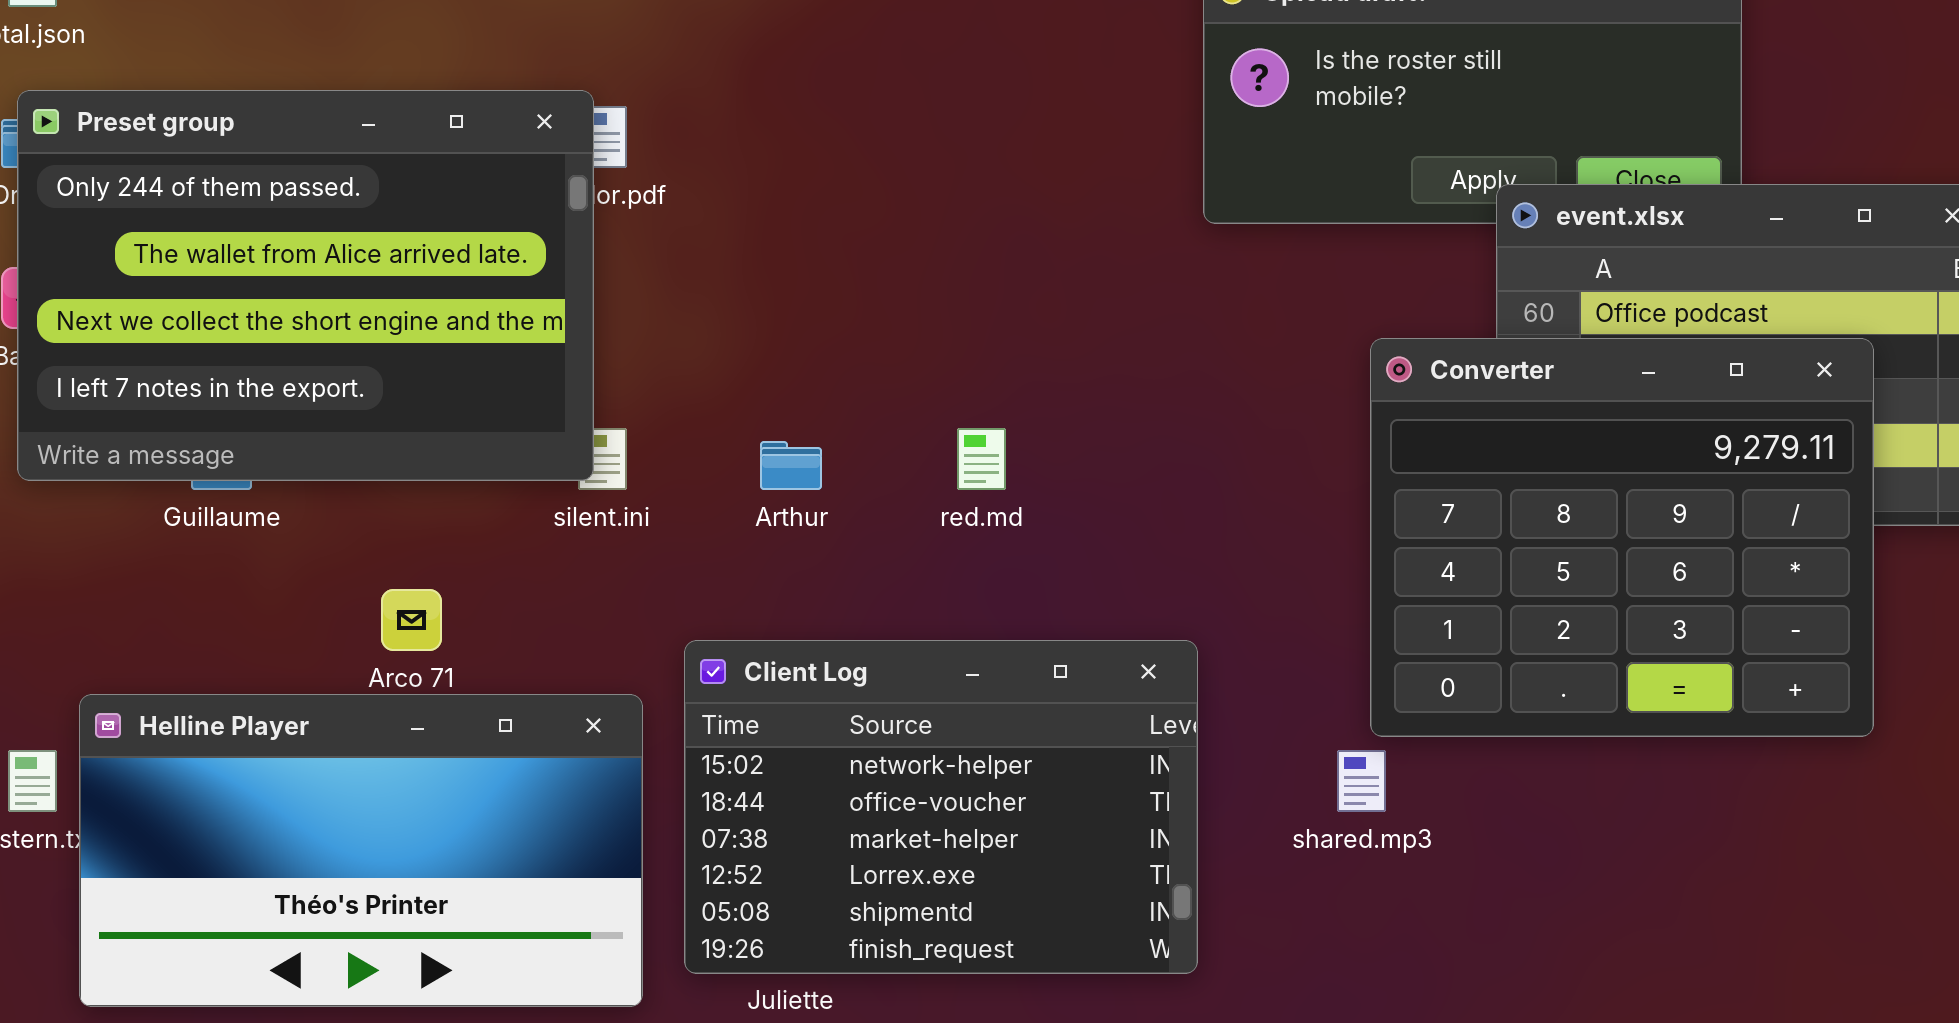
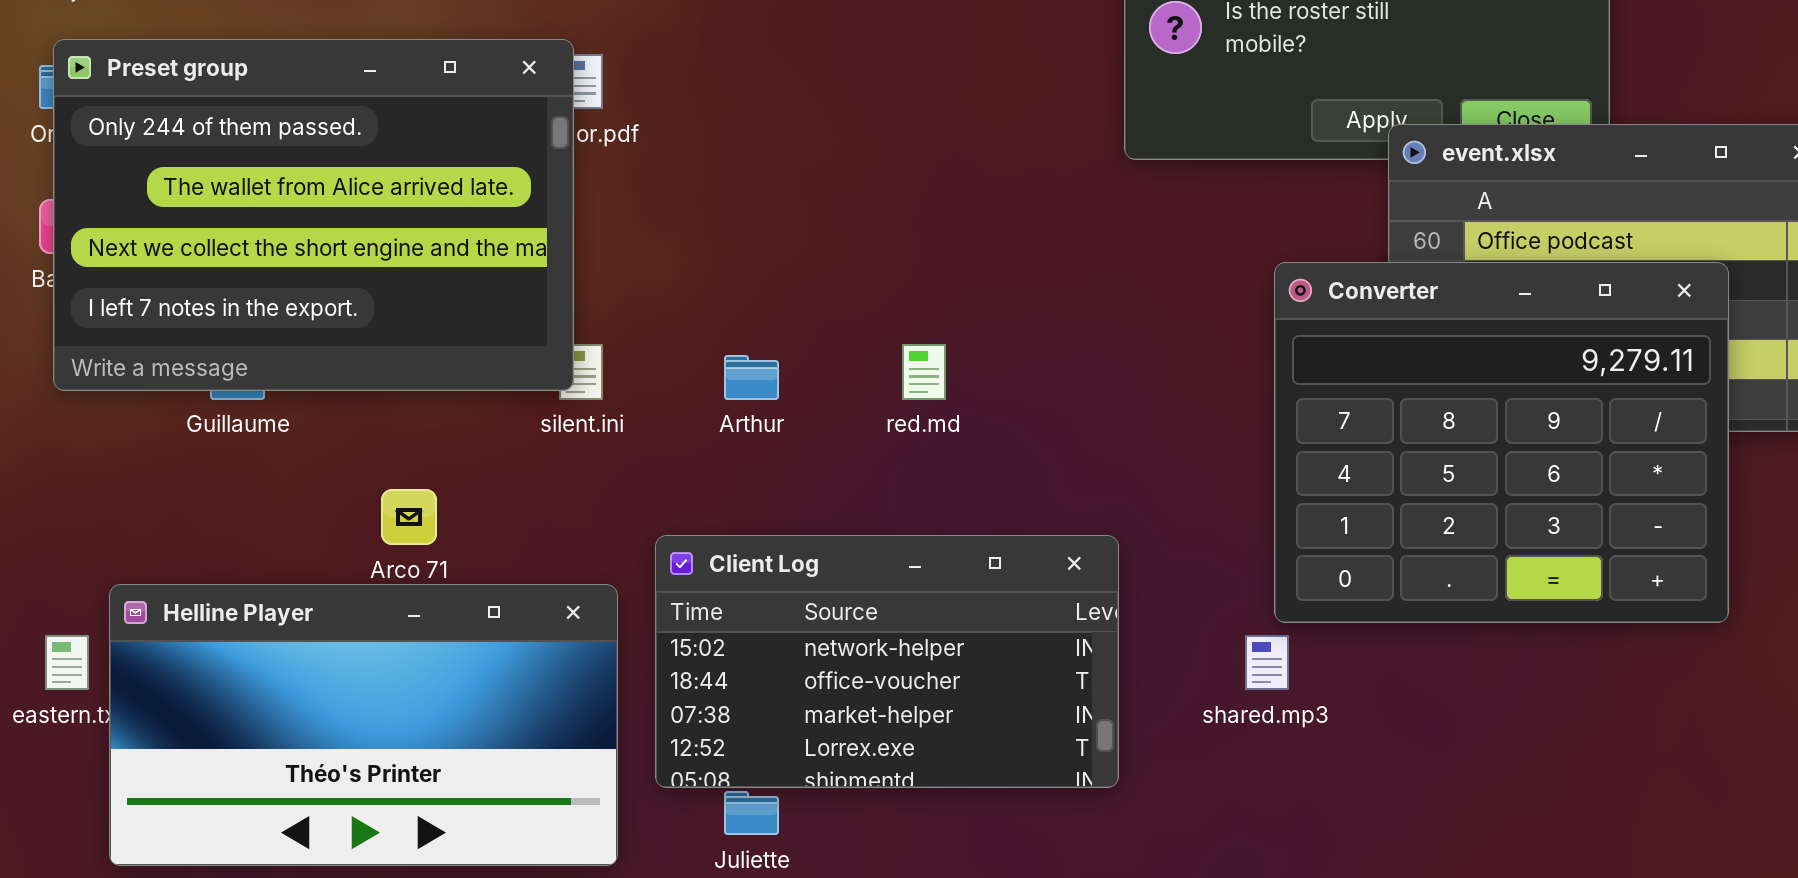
Client Log: [684,640,1198,974] -> [655,535,1119,788], resized

